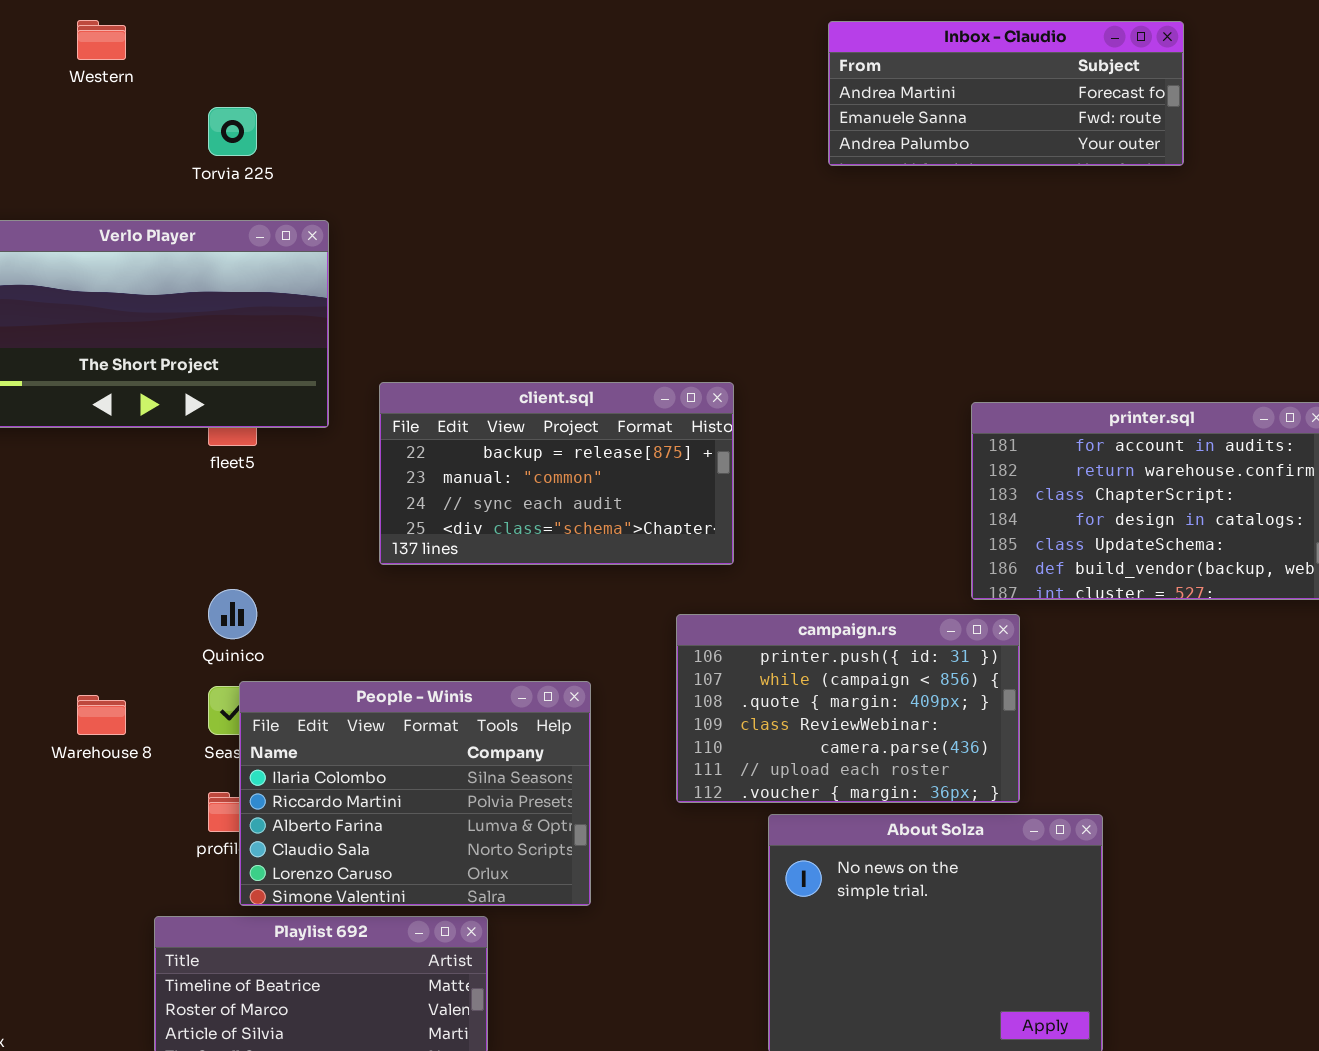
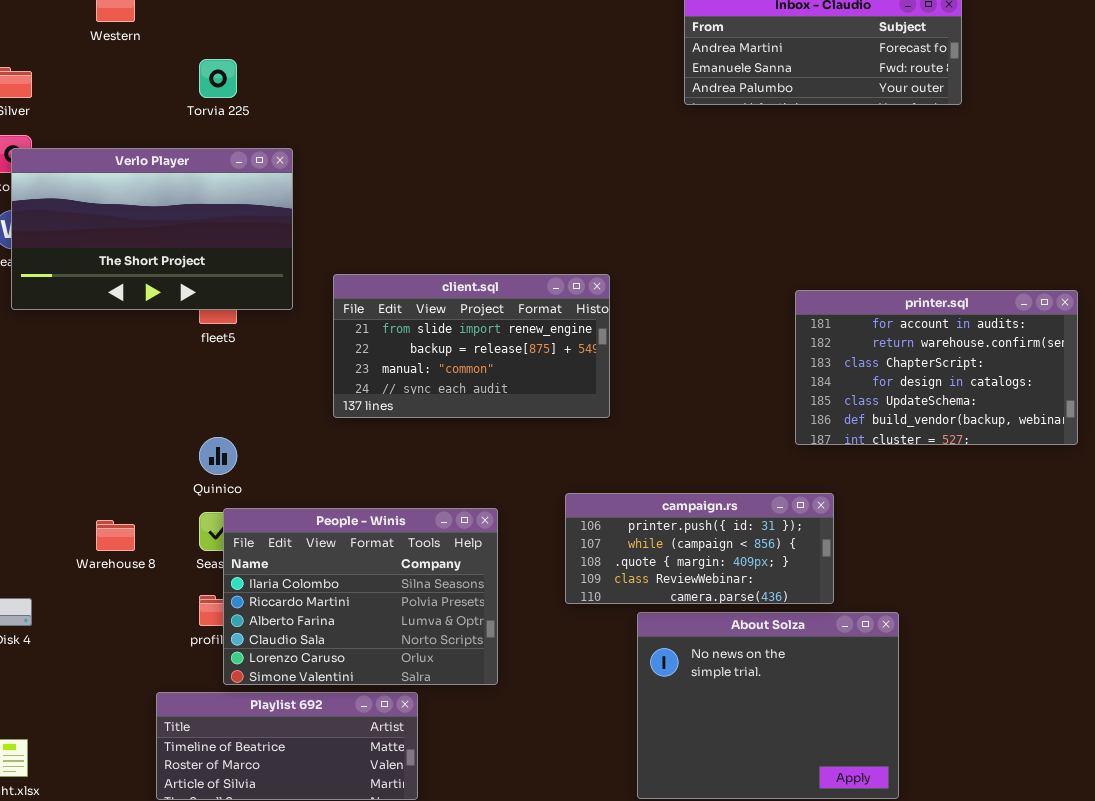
client.sql: [379,382,734,565] -> [333,274,610,418], scrolled up 1 row
campaign.rs: [676,614,1020,803] -> [565,493,834,604], resized

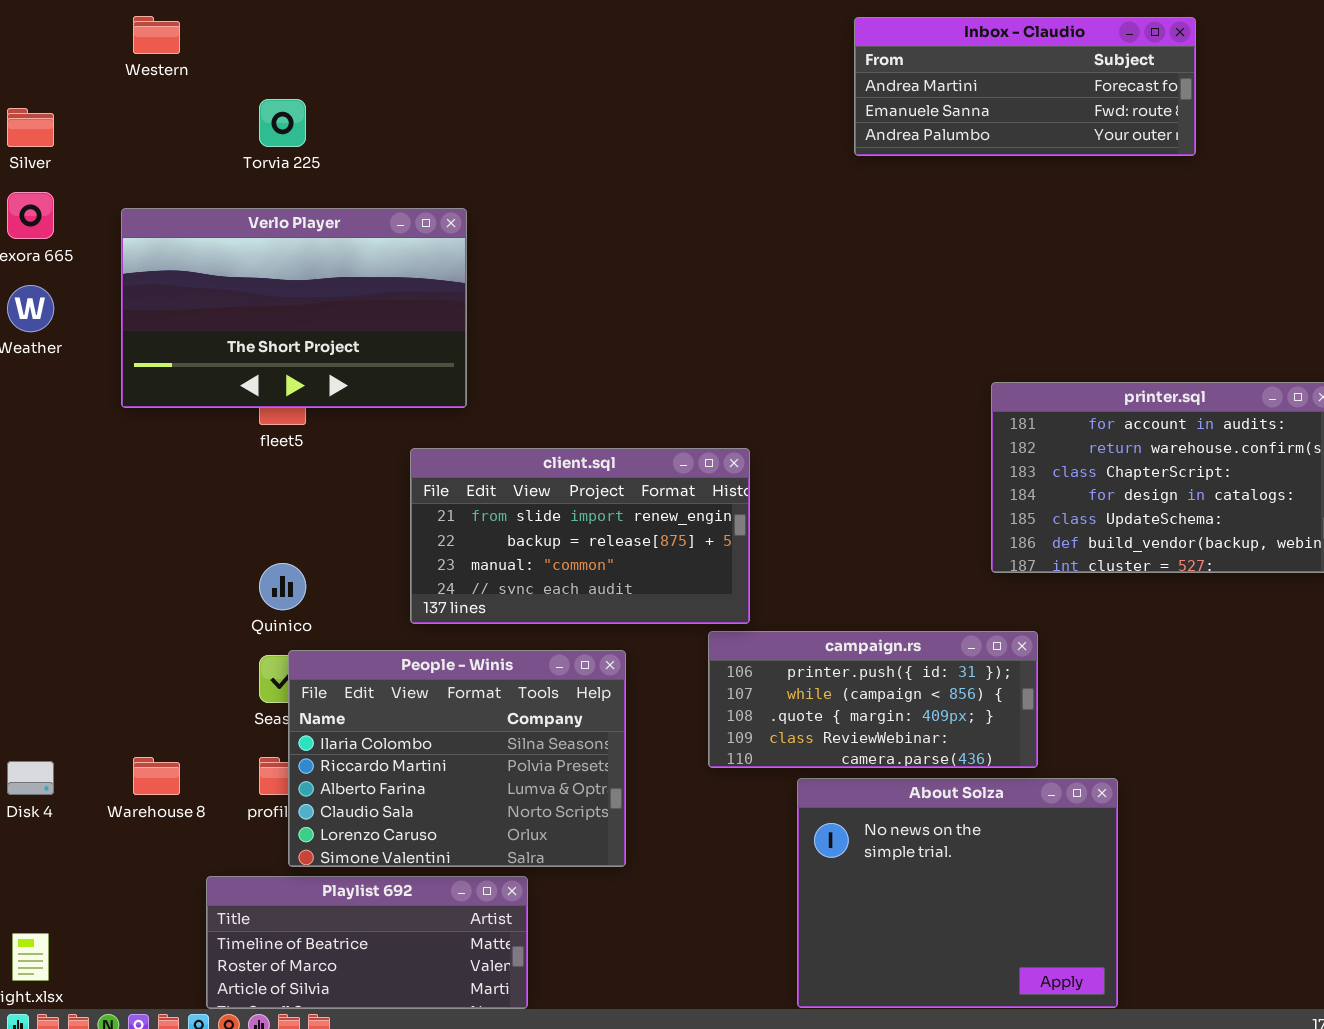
Verlo Player: [11,148,293,310] -> [121,208,467,408], moved
client.sql: [333,274,610,418] -> [410,448,750,624], moved
Warehouse 8: [96,520,135,551] -> [133,757,180,795], moved

